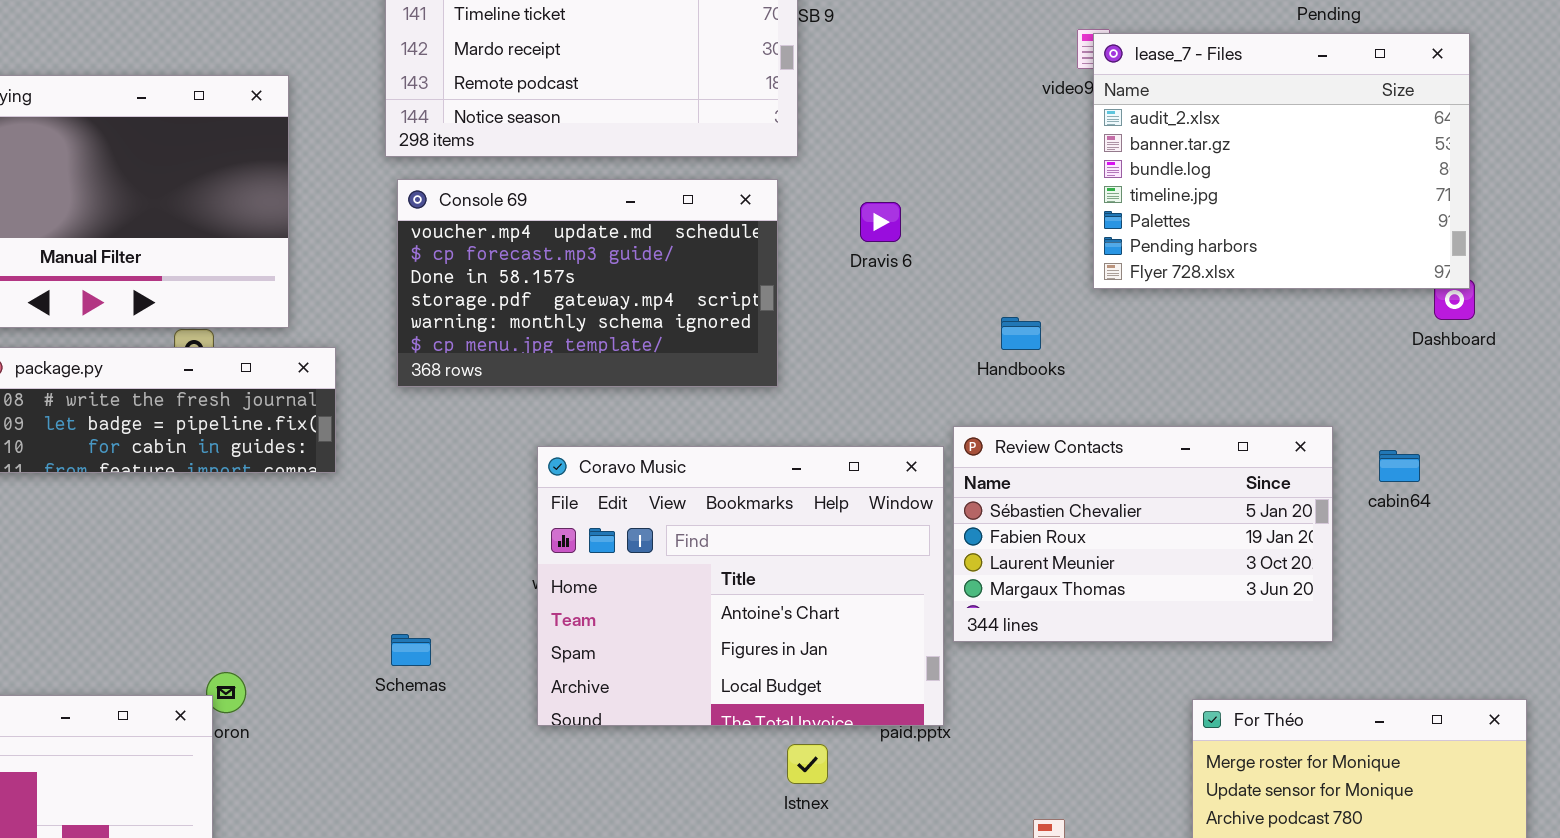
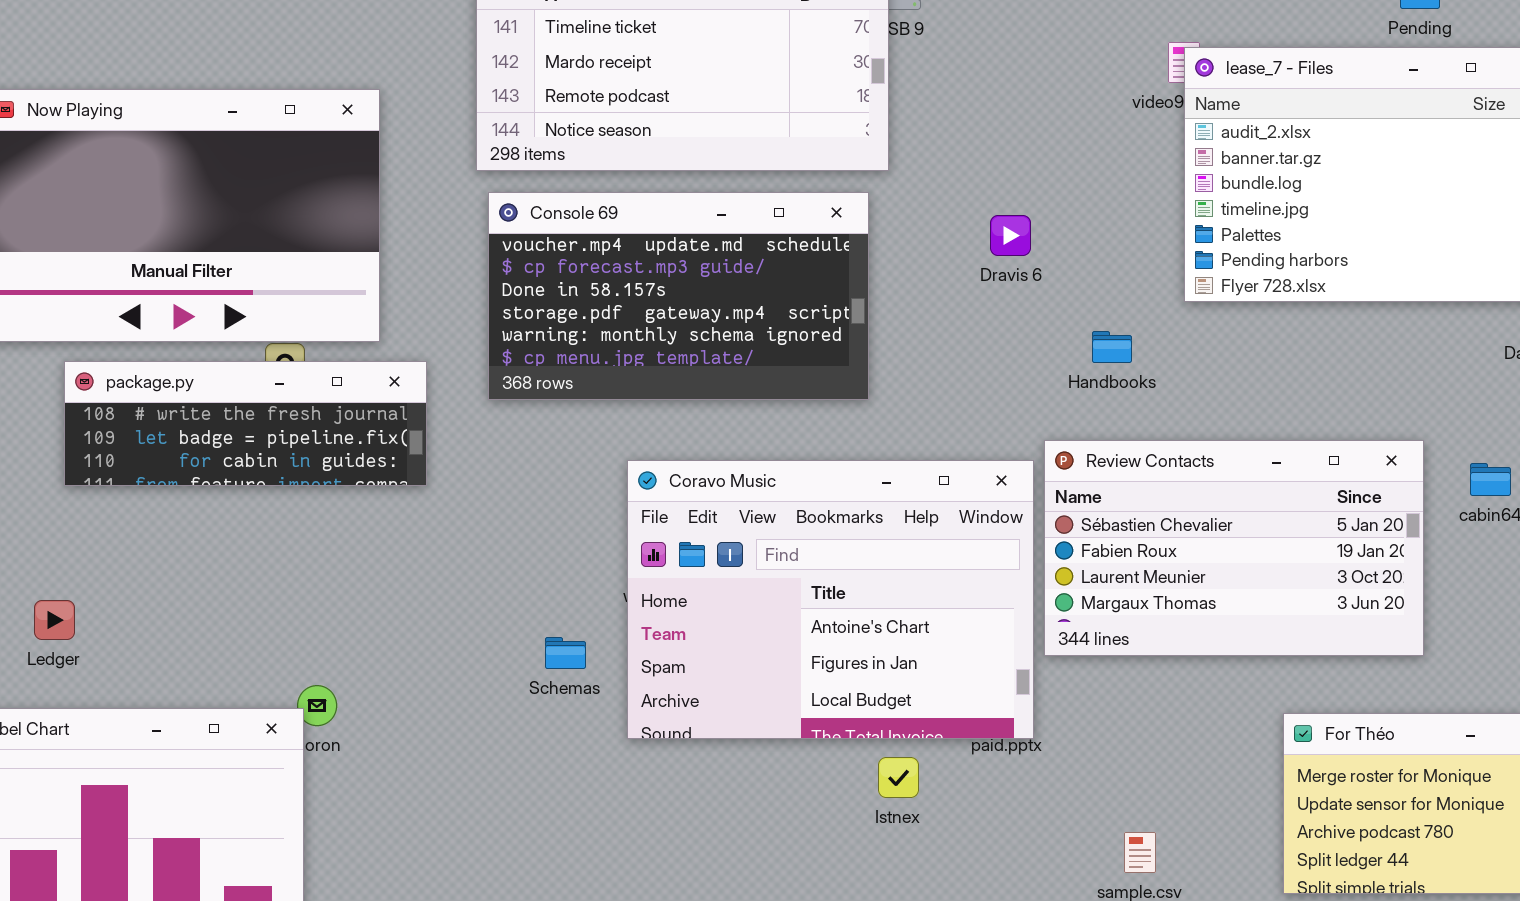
Dravis 6: [860,202,901,242] -> [990,215,1031,256], moved
Schemas: [391,634,431,666] -> [545,637,586,669], moved

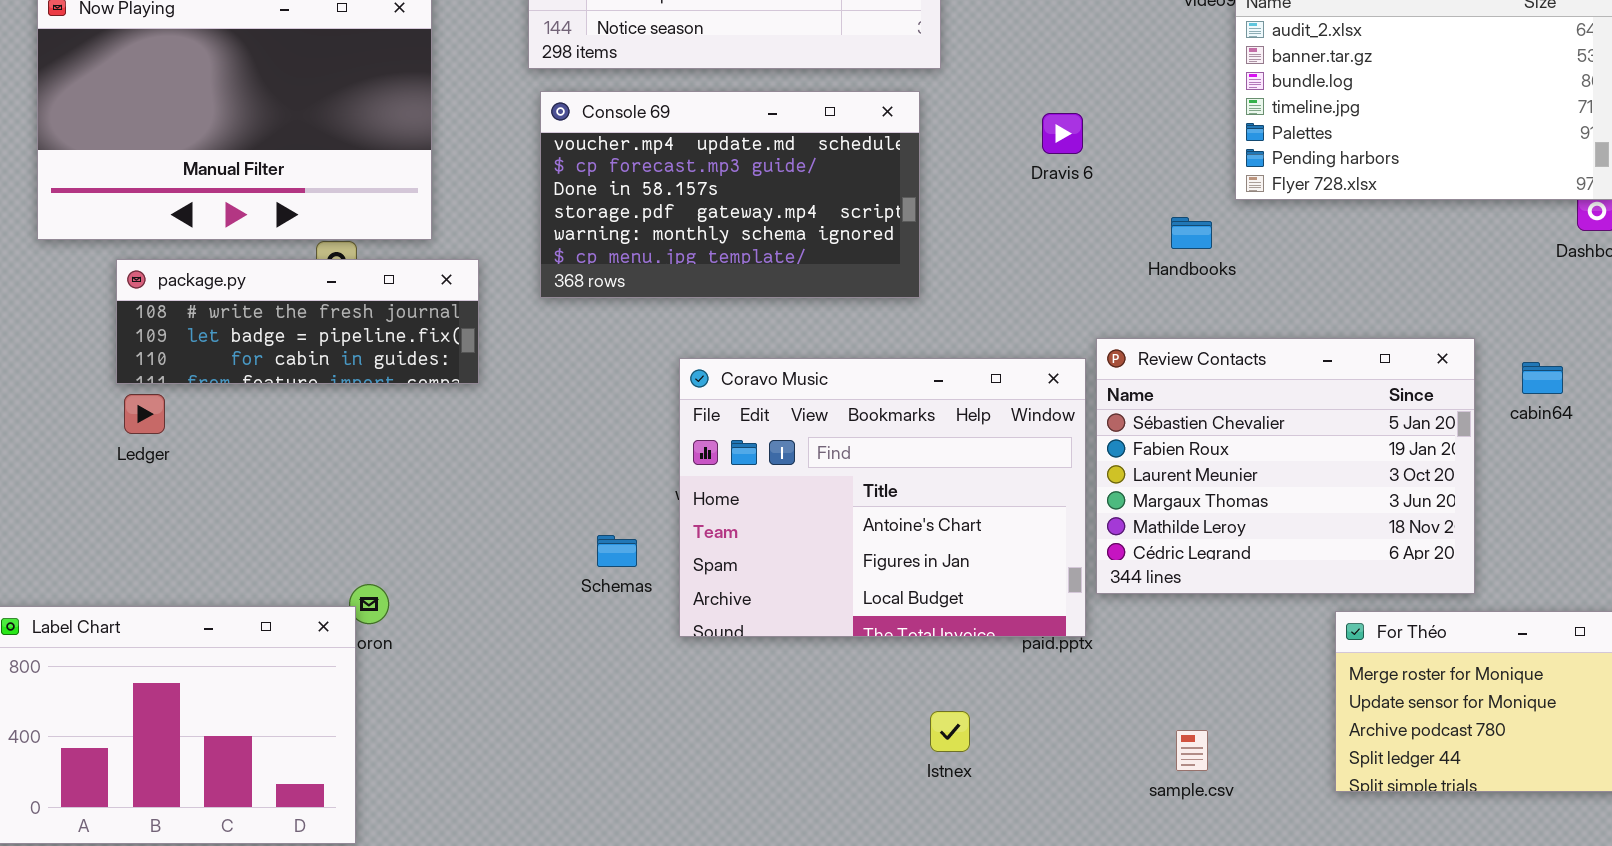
Handbooks: [1092,331,1132,363] -> [1171,217,1212,249], moved
Review Contacts: [1044,440,1424,656] -> [1096,338,1475,594], resized
Ledger: [34,600,75,640] -> [124,394,165,434], moved
Istnex: [878,757,919,798] -> [930,711,970,752], moved

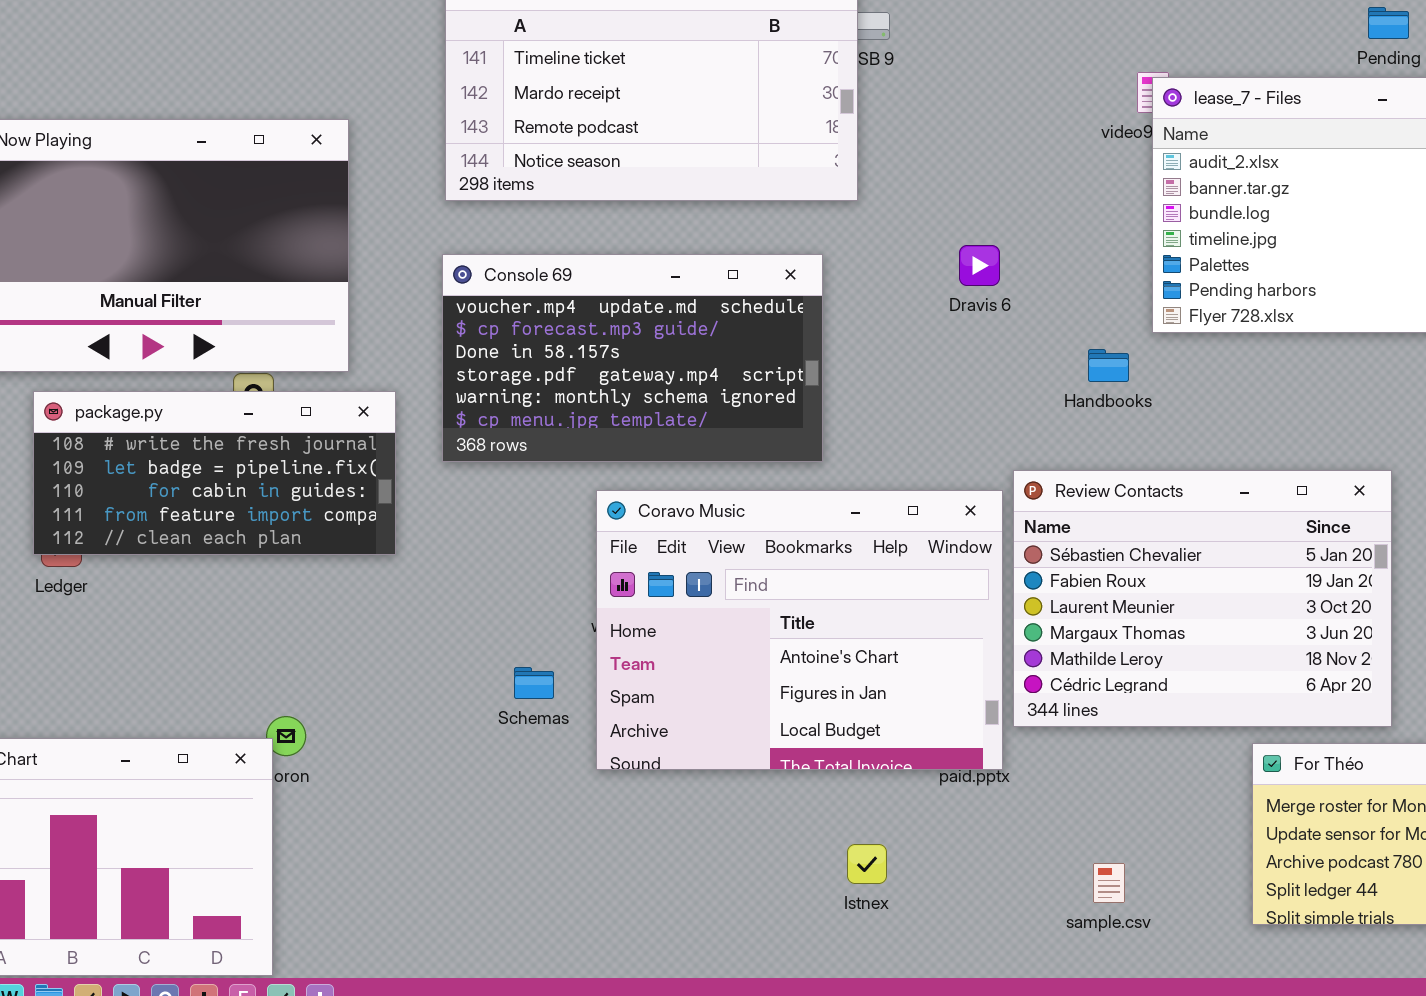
Console 69: [540,91,920,298] -> [442,254,823,462], moved
package.py: [116,259,479,384] -> [33,391,396,555], resized

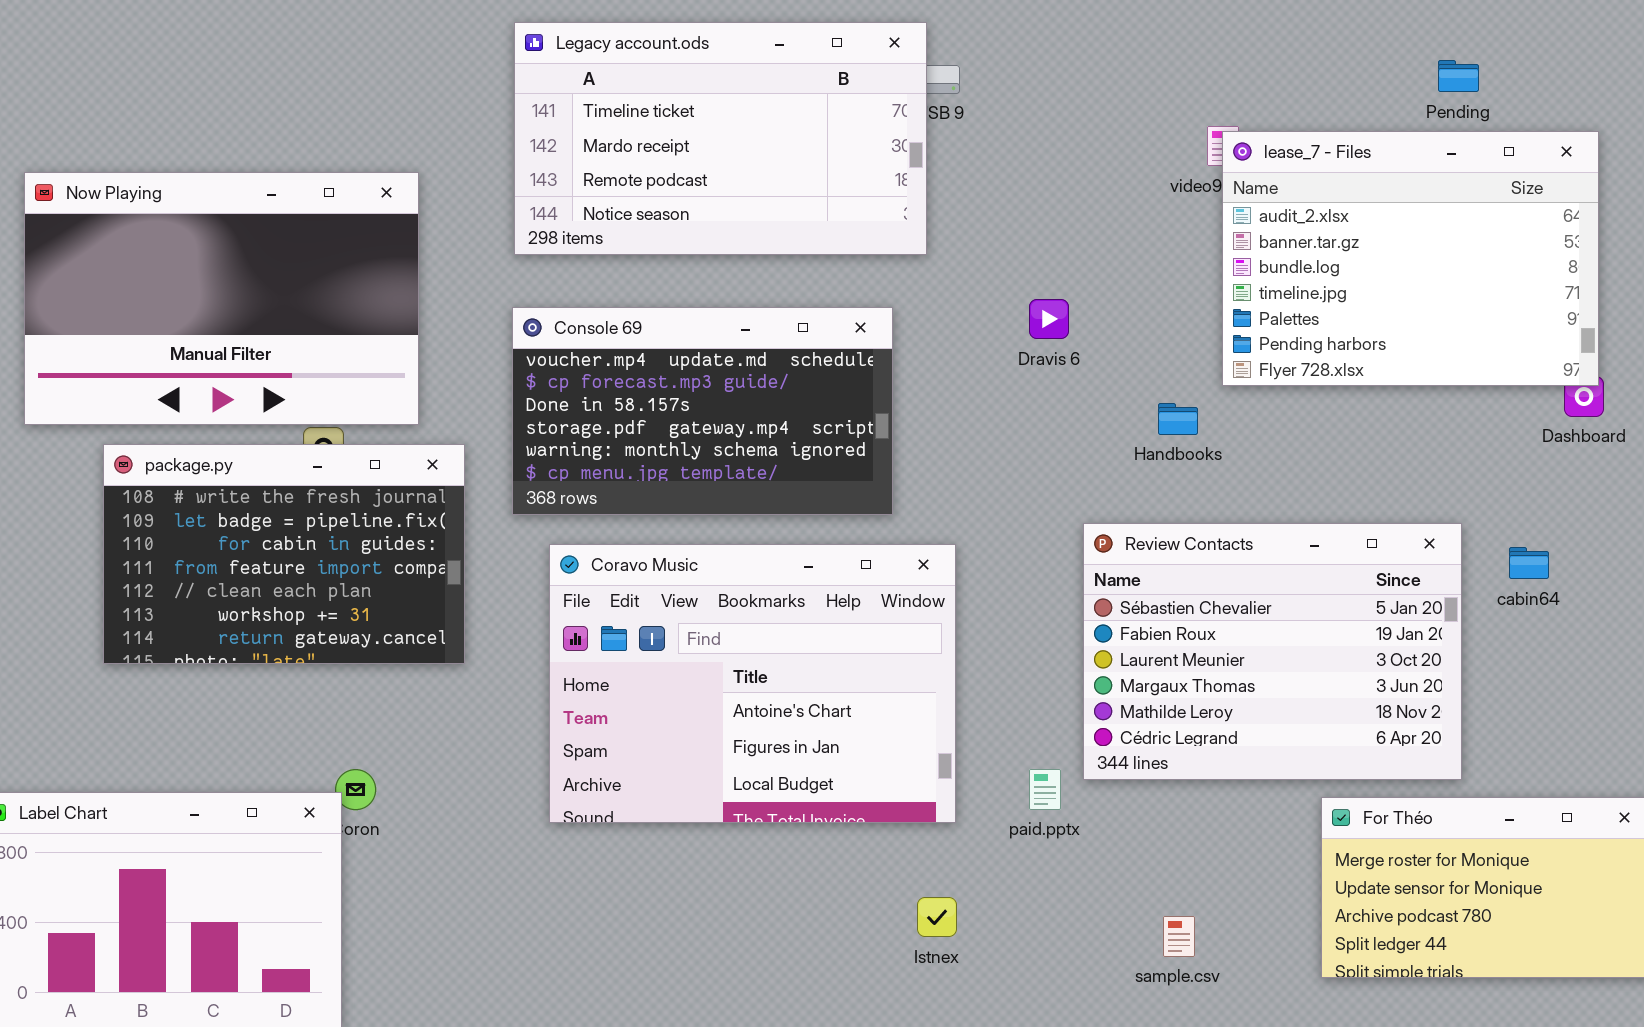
package.py: [33,391,396,555] -> [103,444,465,664], resized
Coravo Music: [596,490,1003,770] -> [549,544,956,823], moved

